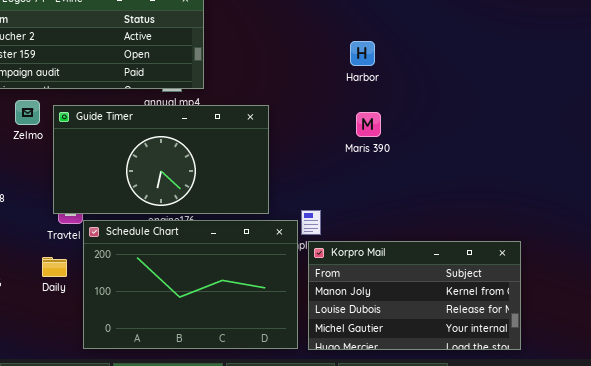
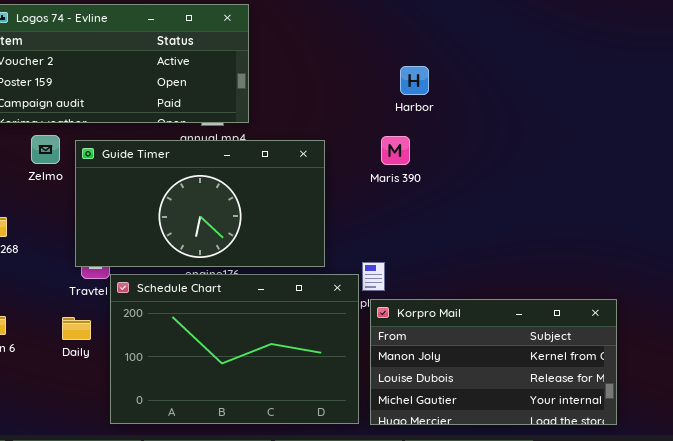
Harbor: [350,41,375,66] -> [400,66,429,95], moved
Maris 390: [356,112,381,137] -> [381,136,410,165], moved

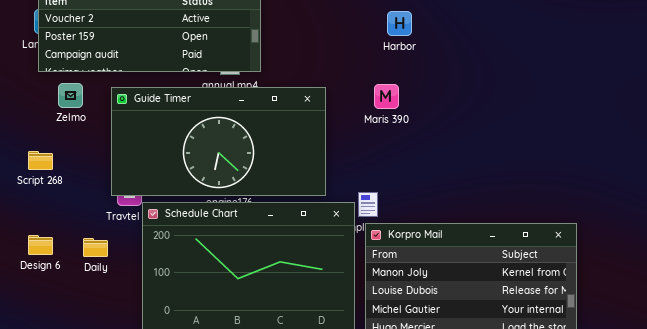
Harbor: [400,66,429,95] -> [387,11,412,36], moved
Zelmo: [31,135,60,164] -> [58,83,83,108], moved
Daily: [62,317,91,340] -> [83,238,108,257], moved

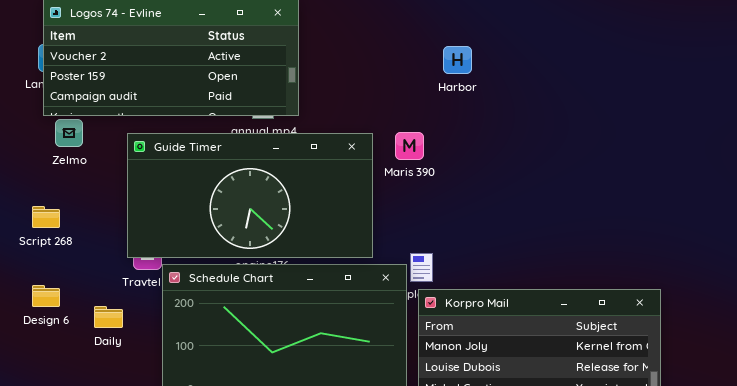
Zelmo: [58,83,83,108] -> [55,119,83,147], moved
Maris 390: [374,84,399,109] -> [395,132,424,160], moved
Design 6: [28,235,53,255] -> [32,285,60,307], moved

